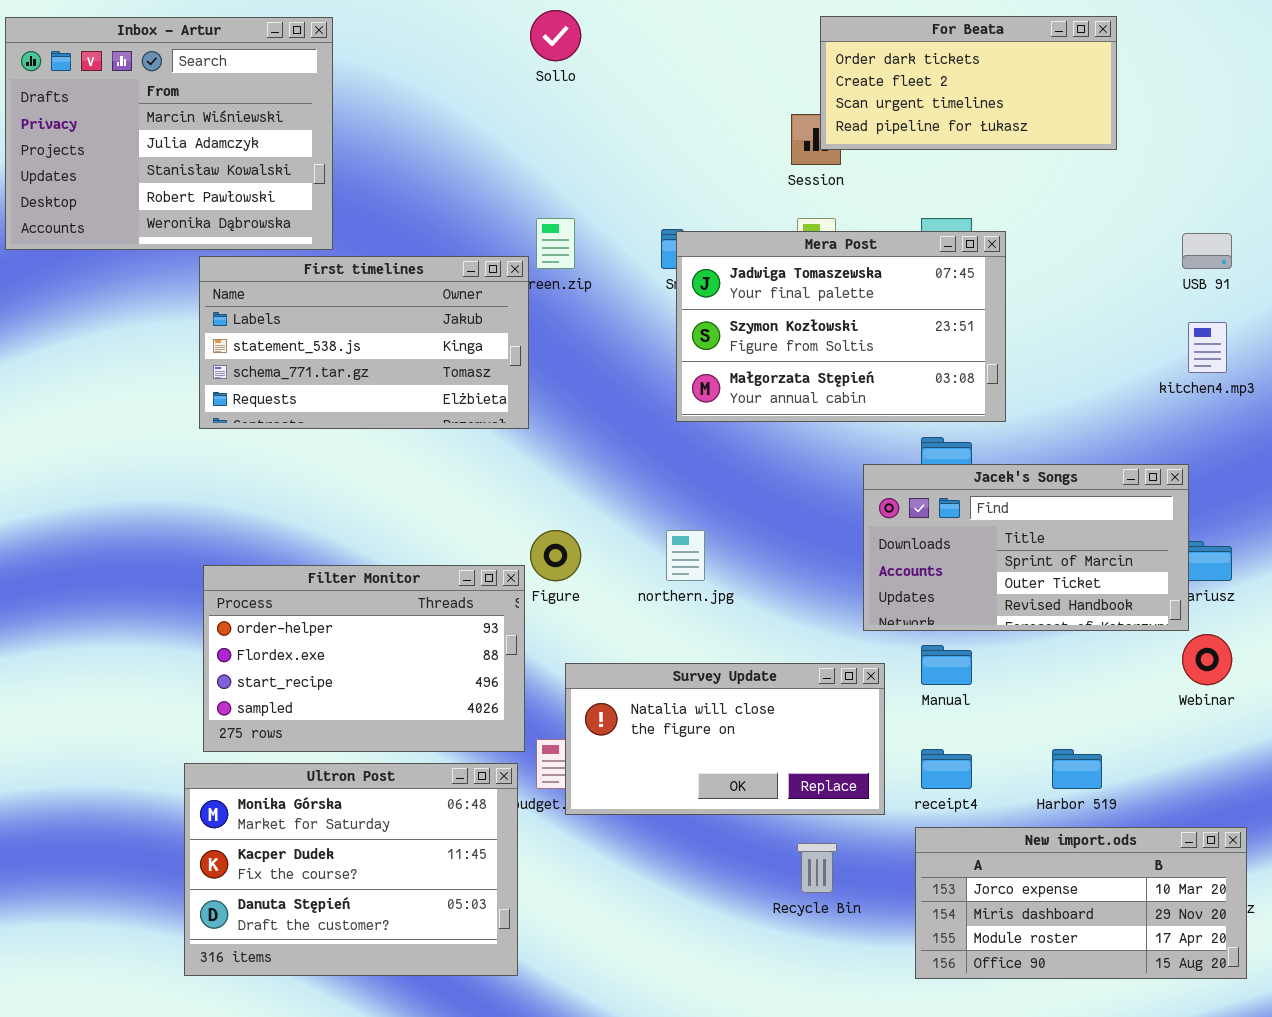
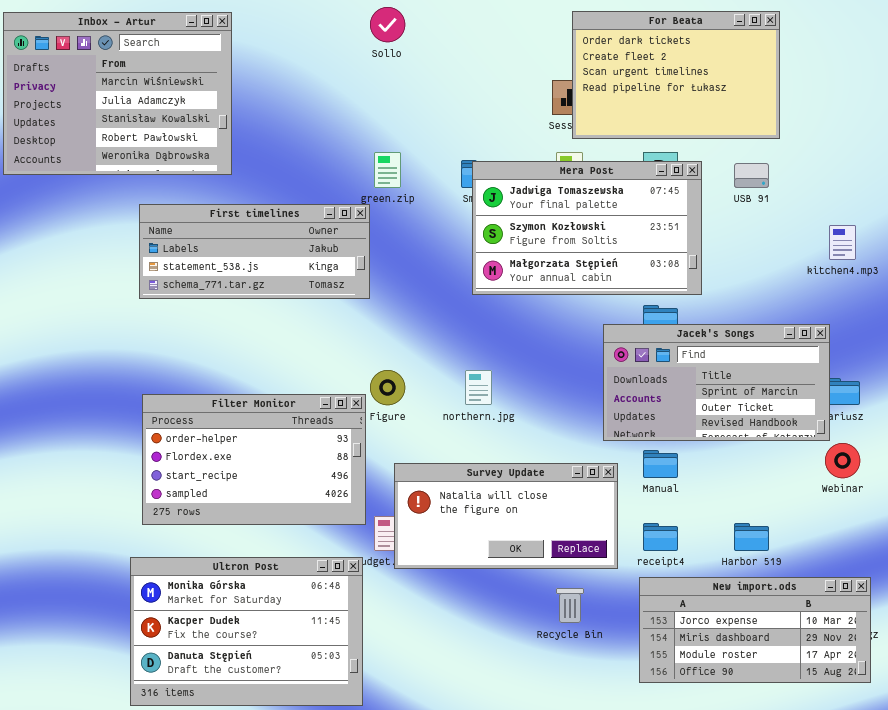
For Beata: [820,16,1117,150] -> [572,11,780,139], resized
USB 91: [1182,233,1232,269] -> [734,163,769,188], moved
First timelines: [199,256,529,429] -> [139,204,370,299], resized
Ultron Post: [184,763,518,976] -> [130,557,363,706], moved

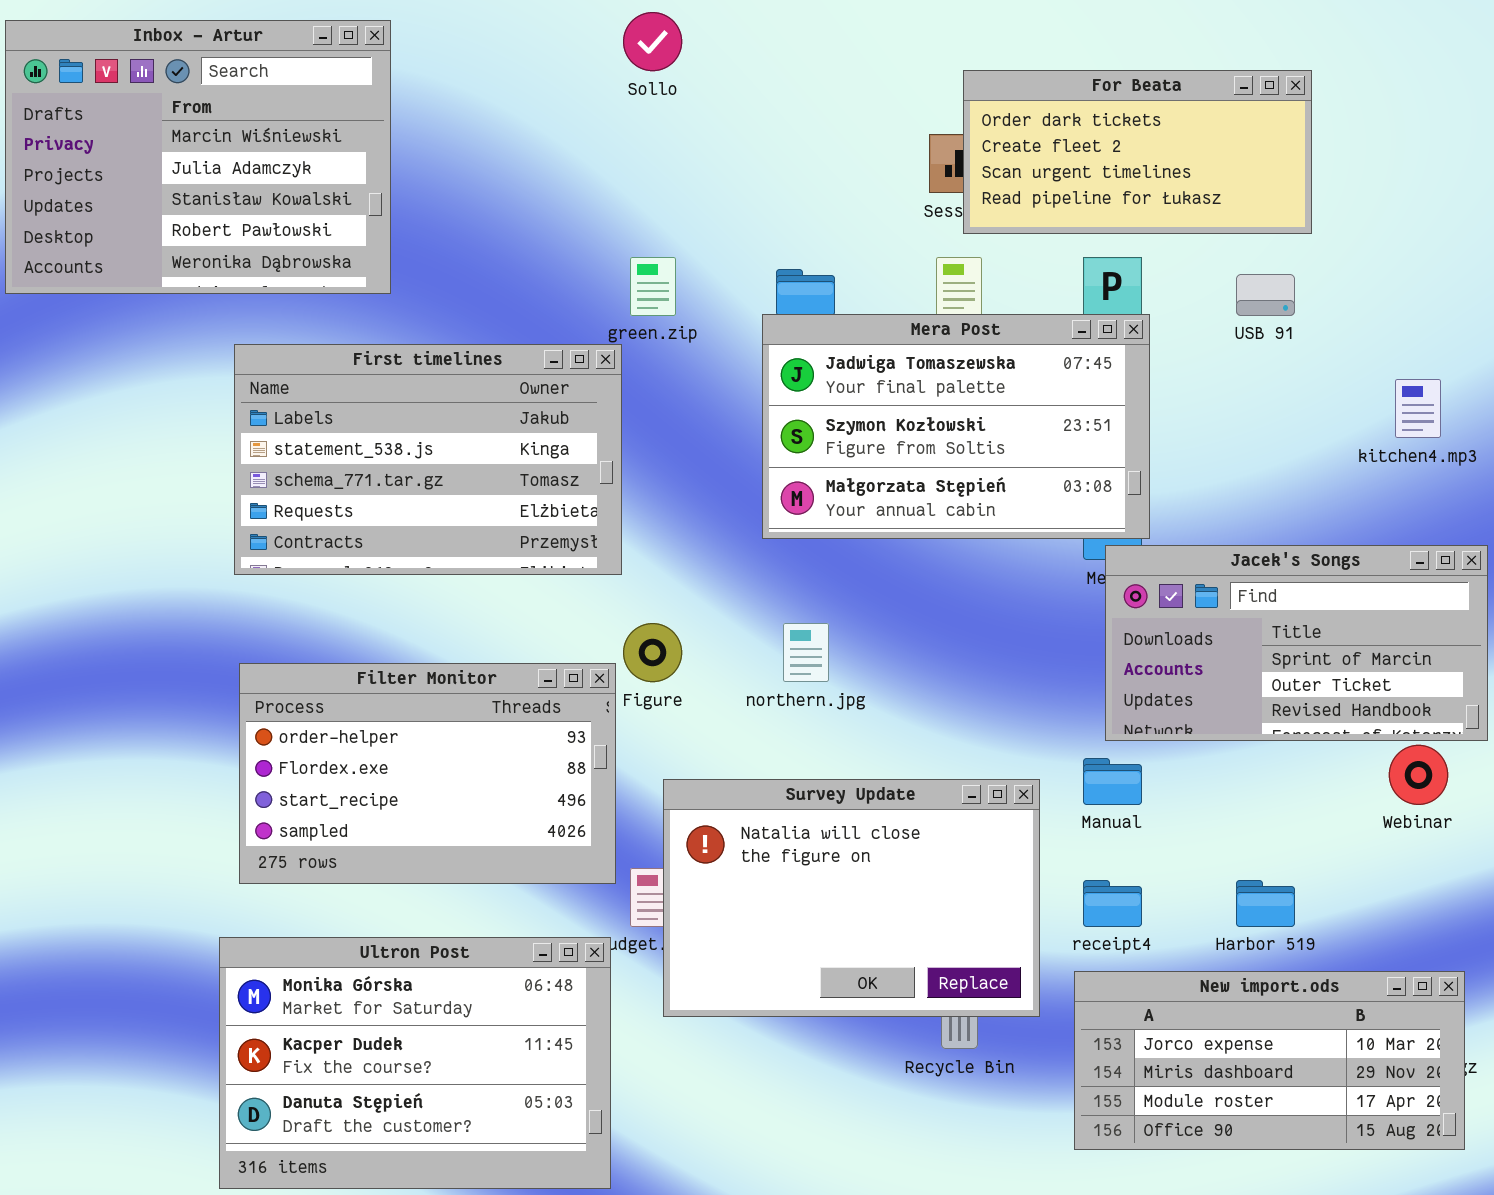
For Beata: [572,11,780,139] -> [963,70,1312,234], resized
Mera Post: [472,161,702,295] -> [762,314,1150,539], moved
First timelines: [139,204,370,299] -> [234,344,622,575], resized
Jacek's Songs: [603,324,830,441] -> [1105,545,1488,741], moved
Survey Update: [394,463,618,569] -> [663,779,1040,1017], resized

